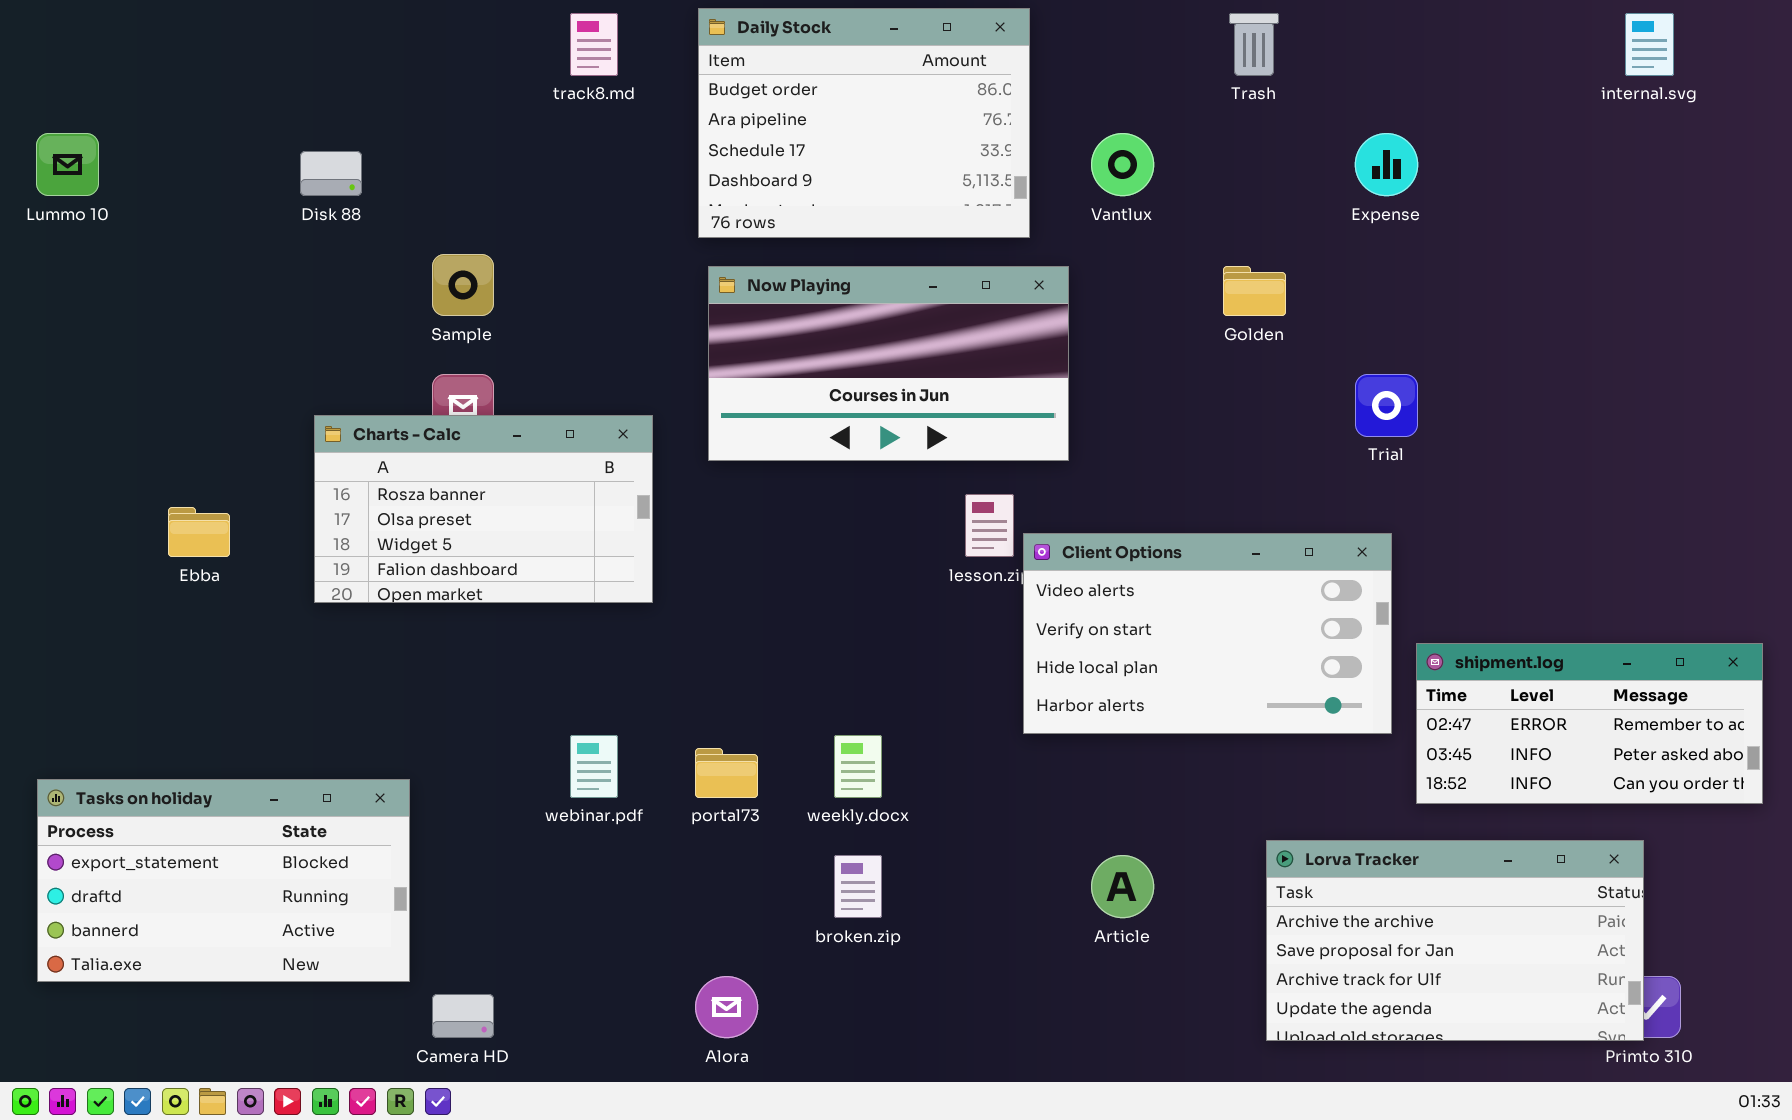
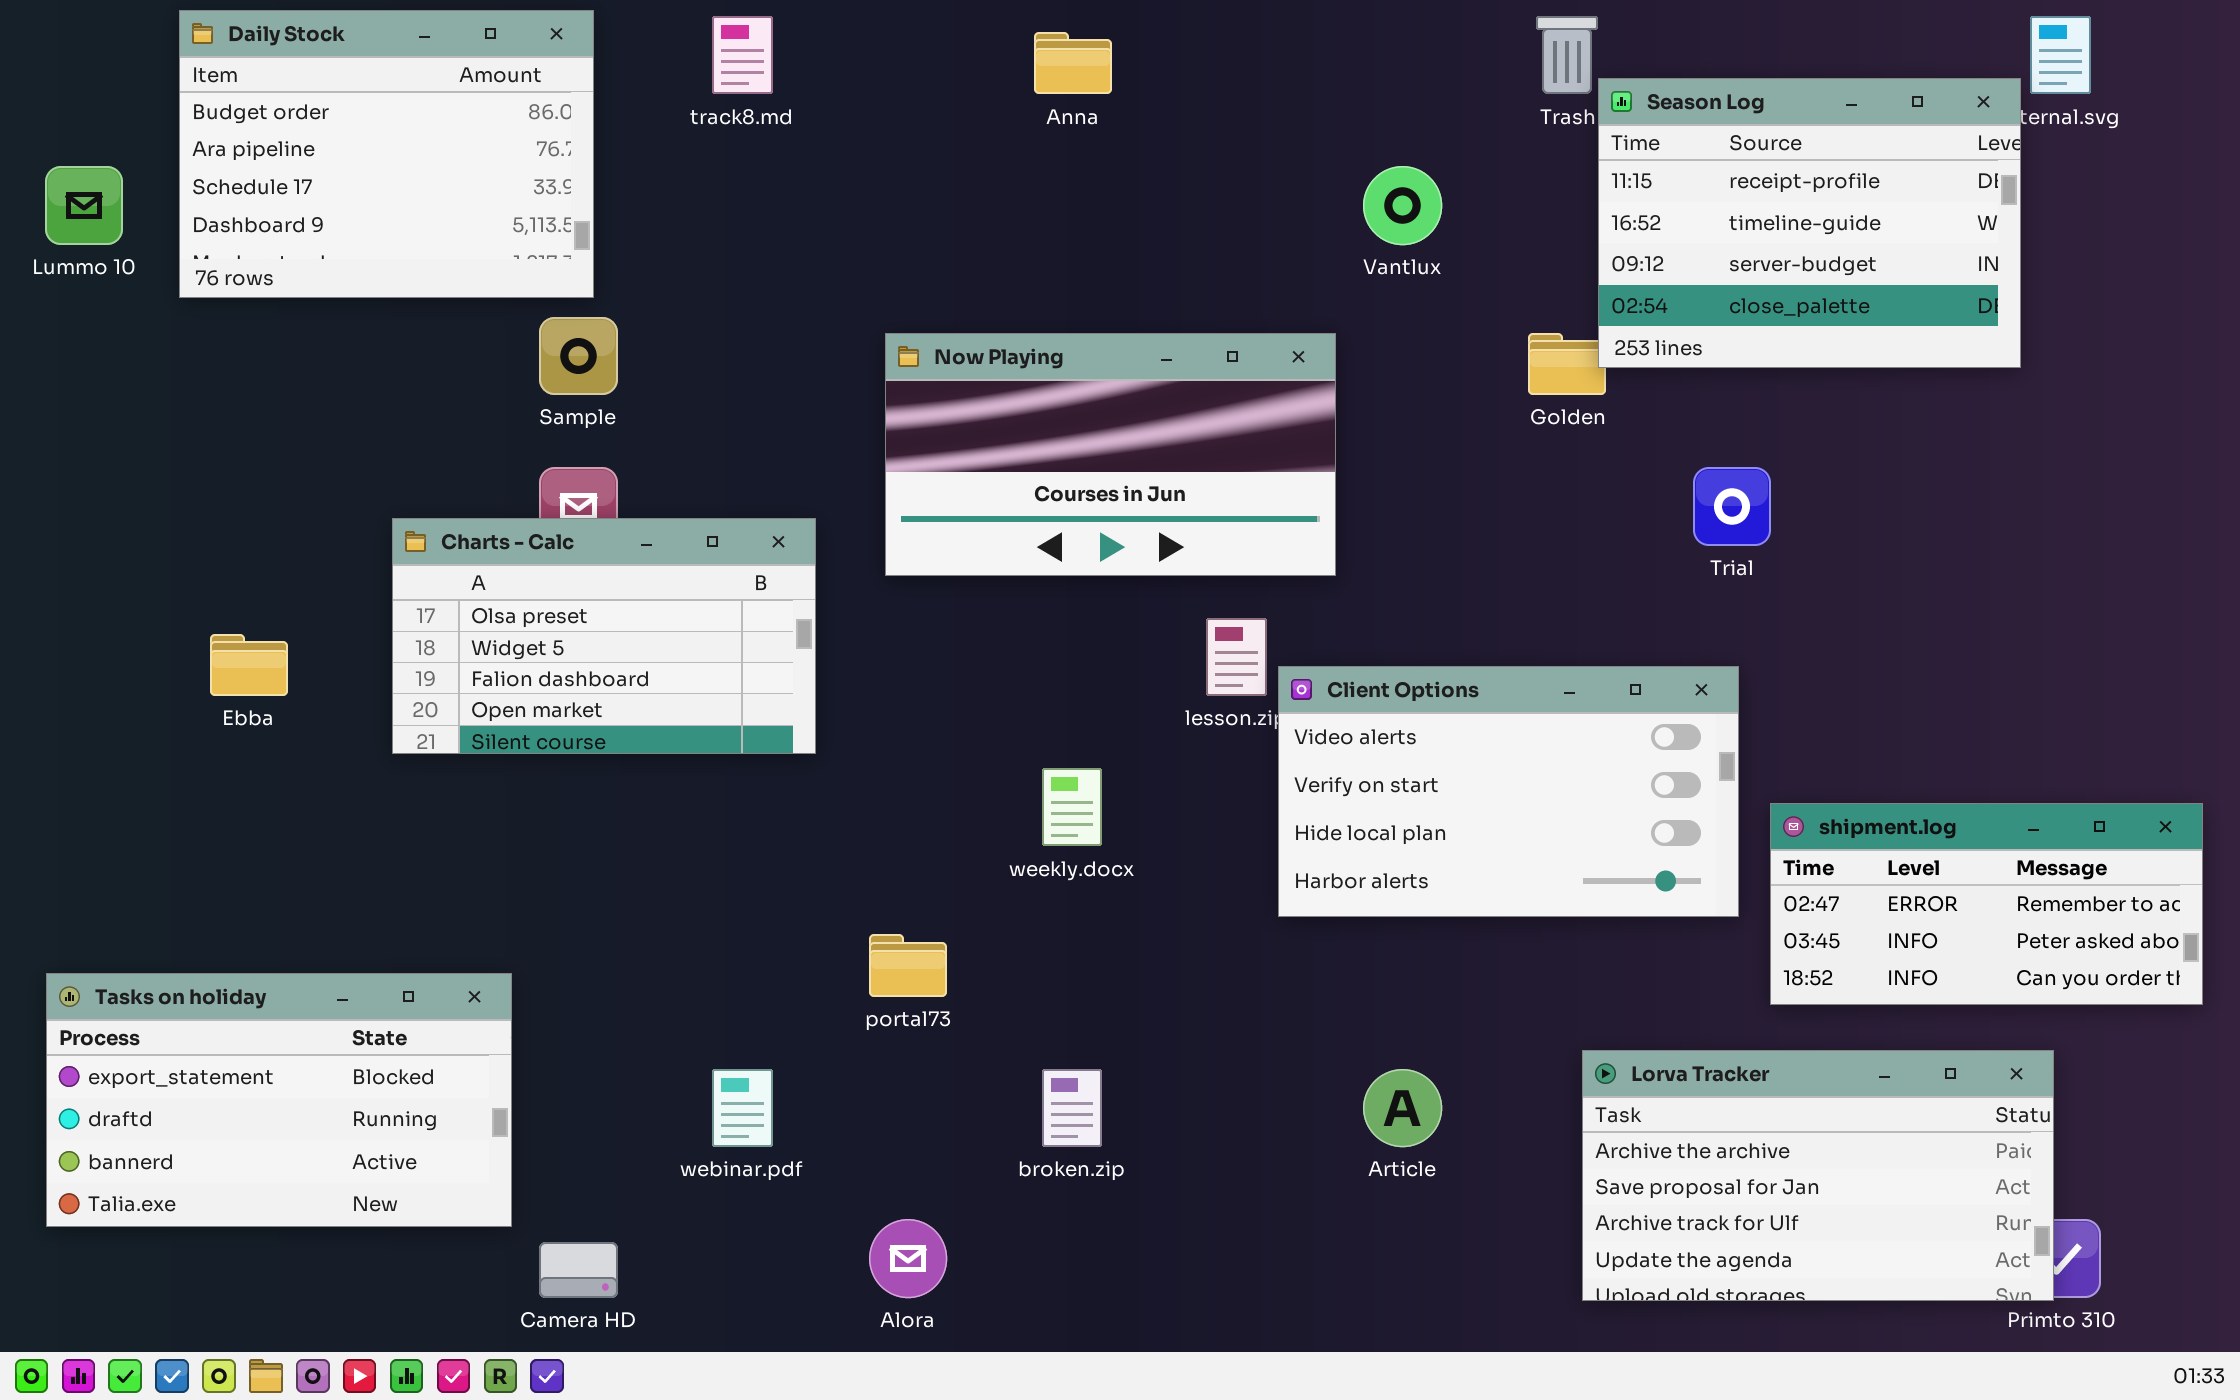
Daily Stock: [698,8,1030,238] -> [179,10,594,298], moved
Season Log: none -> [1598,78,2021,368], opened
Charts - Calc: [314,415,653,603] -> [392,518,816,754], scrolled down 1 row
webinar.pdf: [570,735,618,798] -> [712,1069,773,1147], moved
weekly.docx: [834,735,882,798] -> [1042,768,1102,846], moved

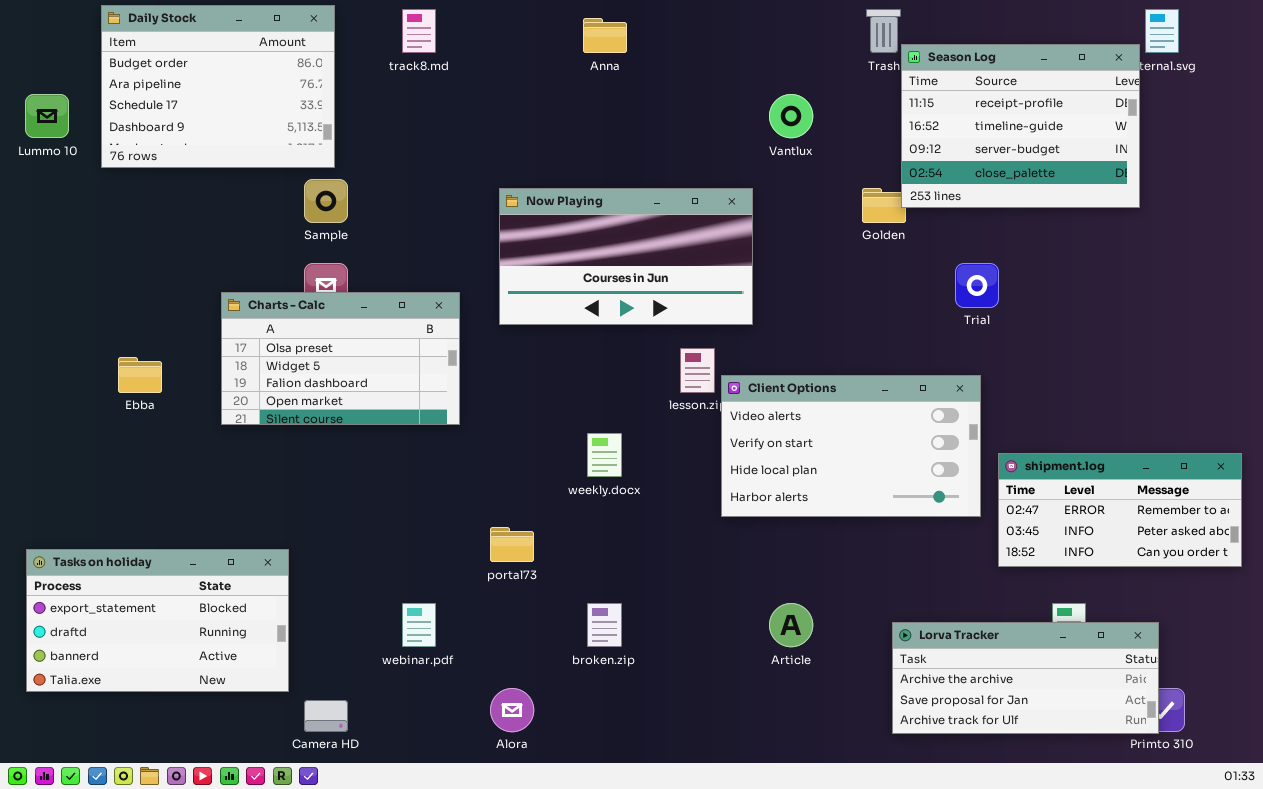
Lorva Tracker: [1582,1050,2054,1301] -> [892,622,1159,734], resized

